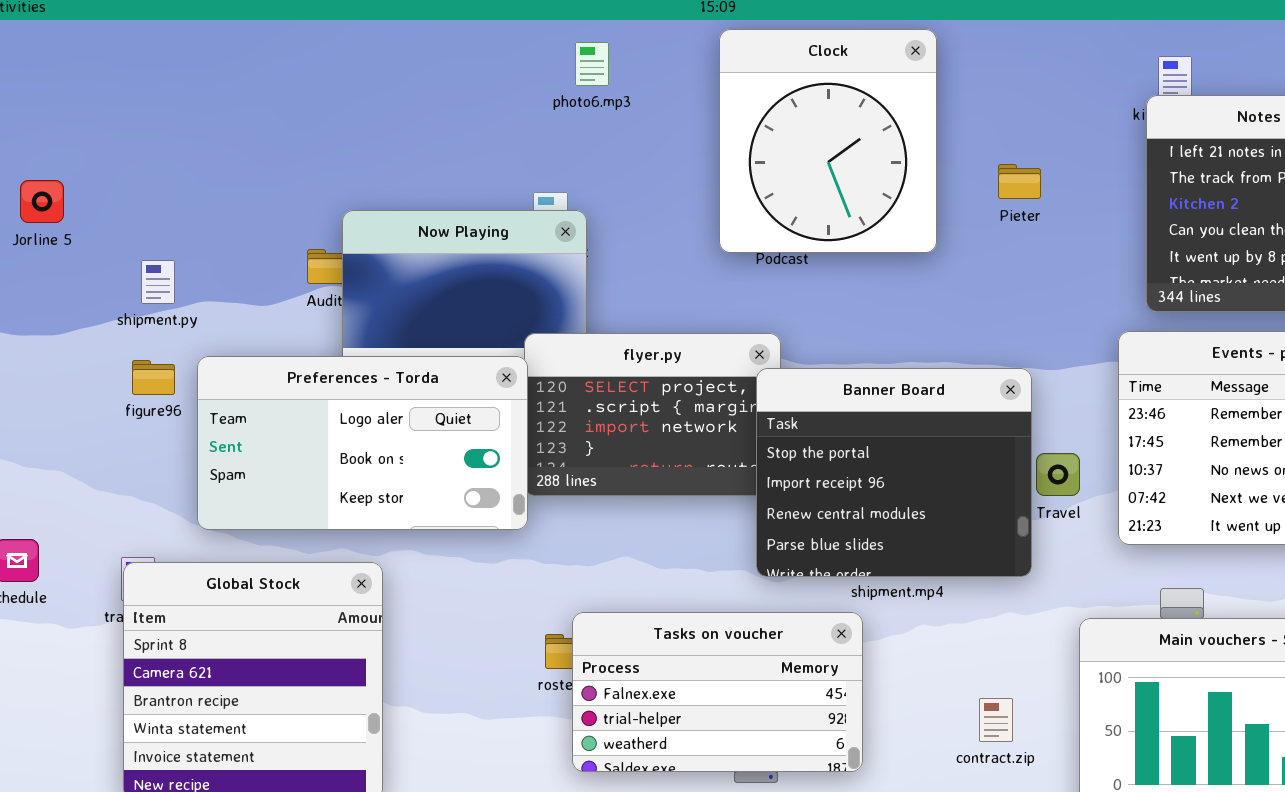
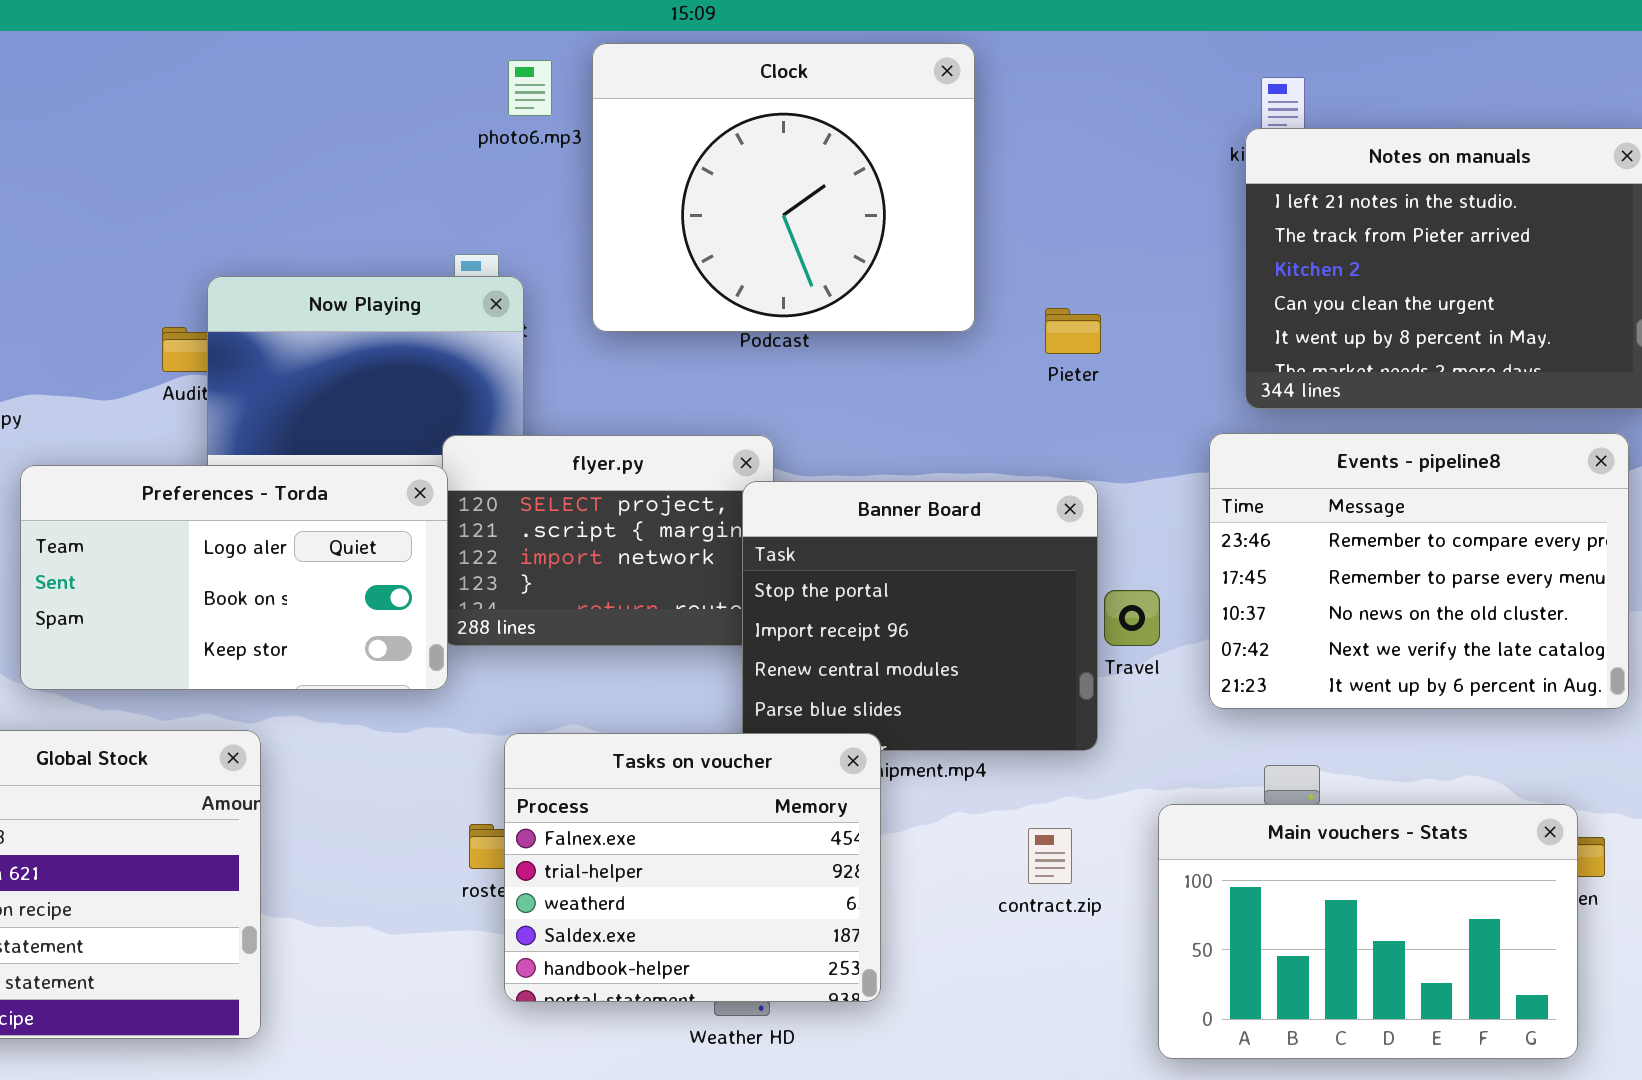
Clock: [719,29,937,253] -> [592,43,975,332], resized
Pieter: [998,164,1041,199] -> [1045,308,1101,354], moved
Tasks on voucher: [572,612,863,772] -> [504,733,881,1002], resized
contract.zip: [979,698,1013,742] -> [1028,828,1072,884], moved

